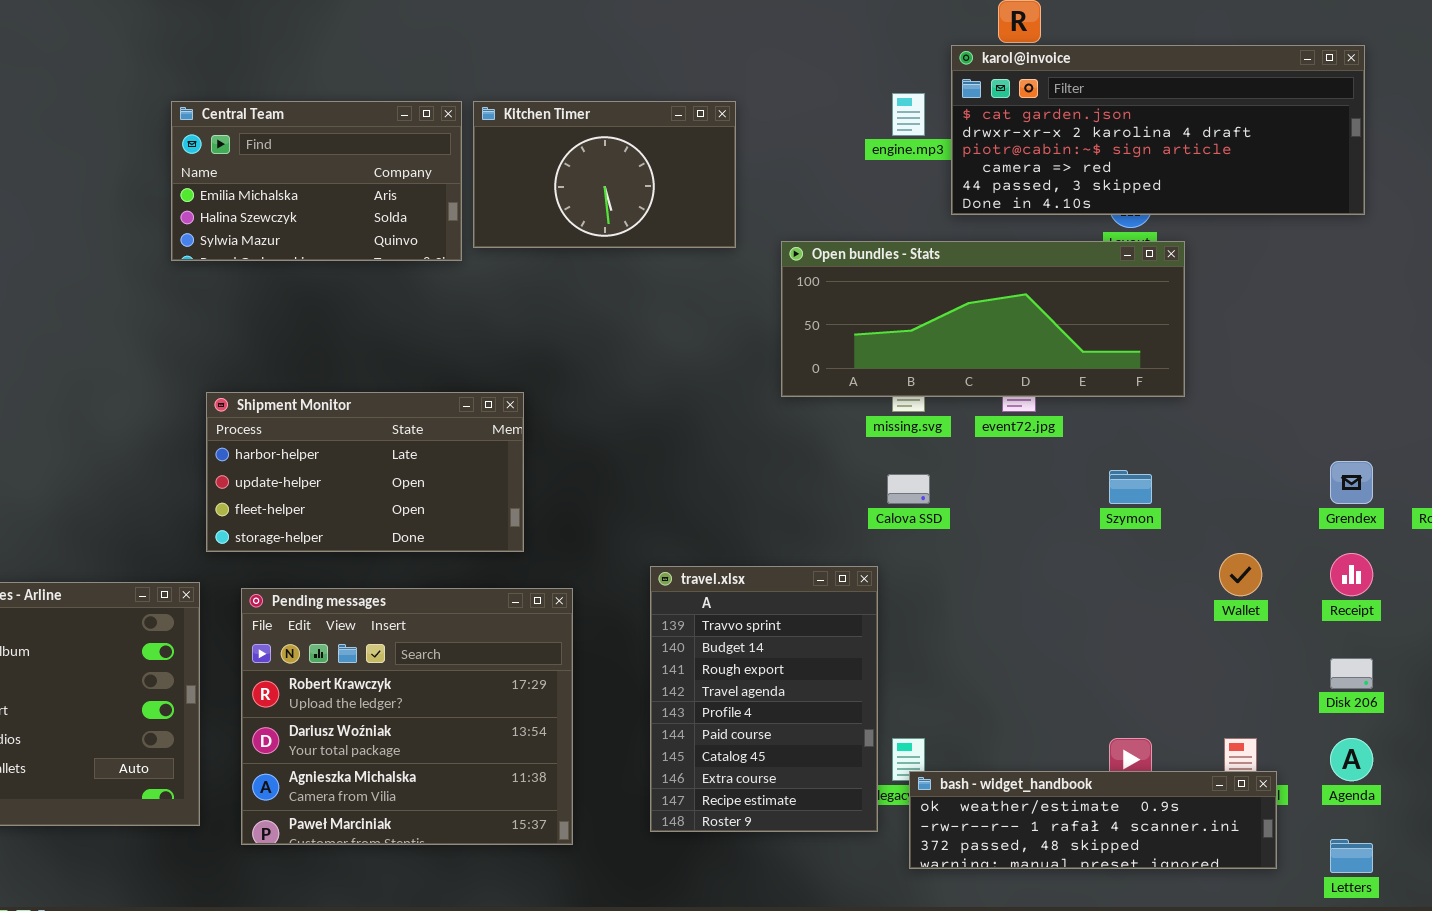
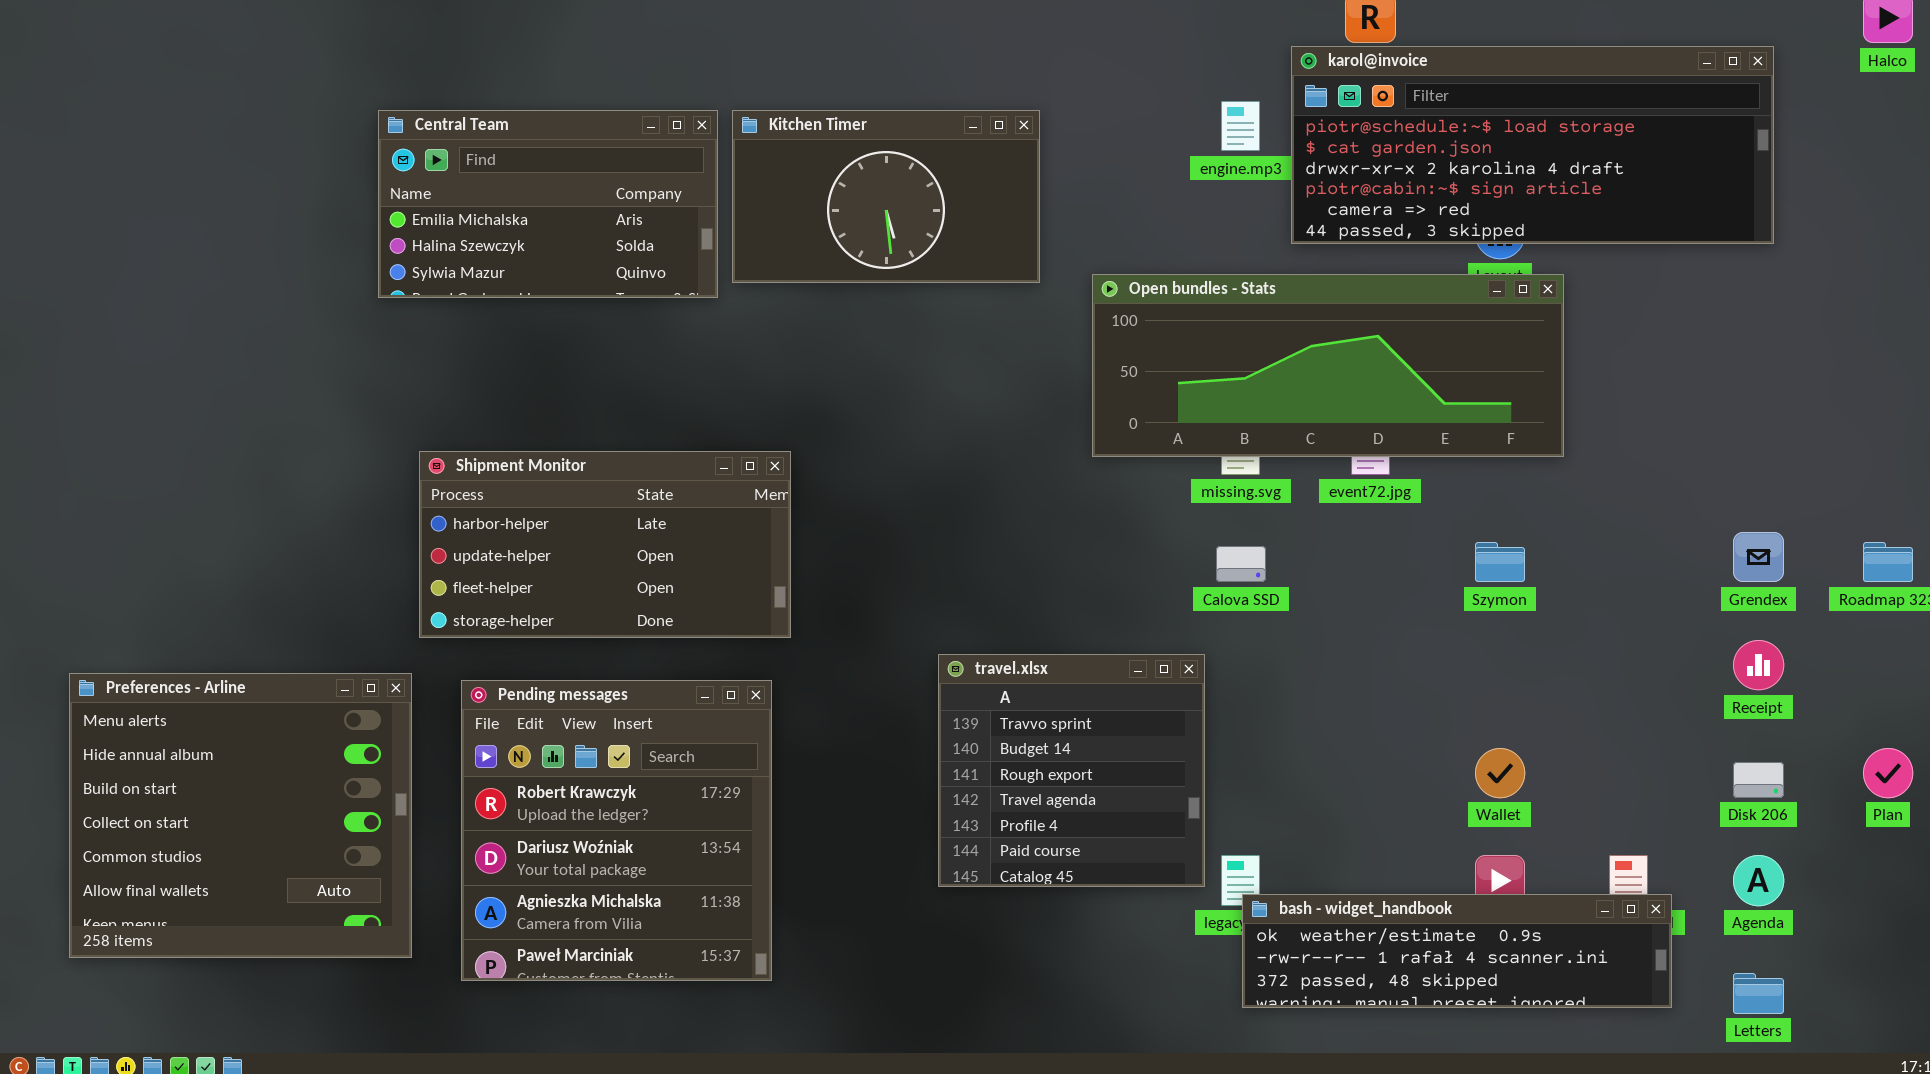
karol@invoice: [951,45,1365,215] -> [1291,46,1774,244], scrolled up 1 row
Wallet: [1219,553,1262,596] -> [1475,748,1525,798], moved
travel.xlsx: [650,566,878,832] -> [938,654,1205,887], resized
Pending messages: [241,588,573,845] -> [461,680,772,981], resized

